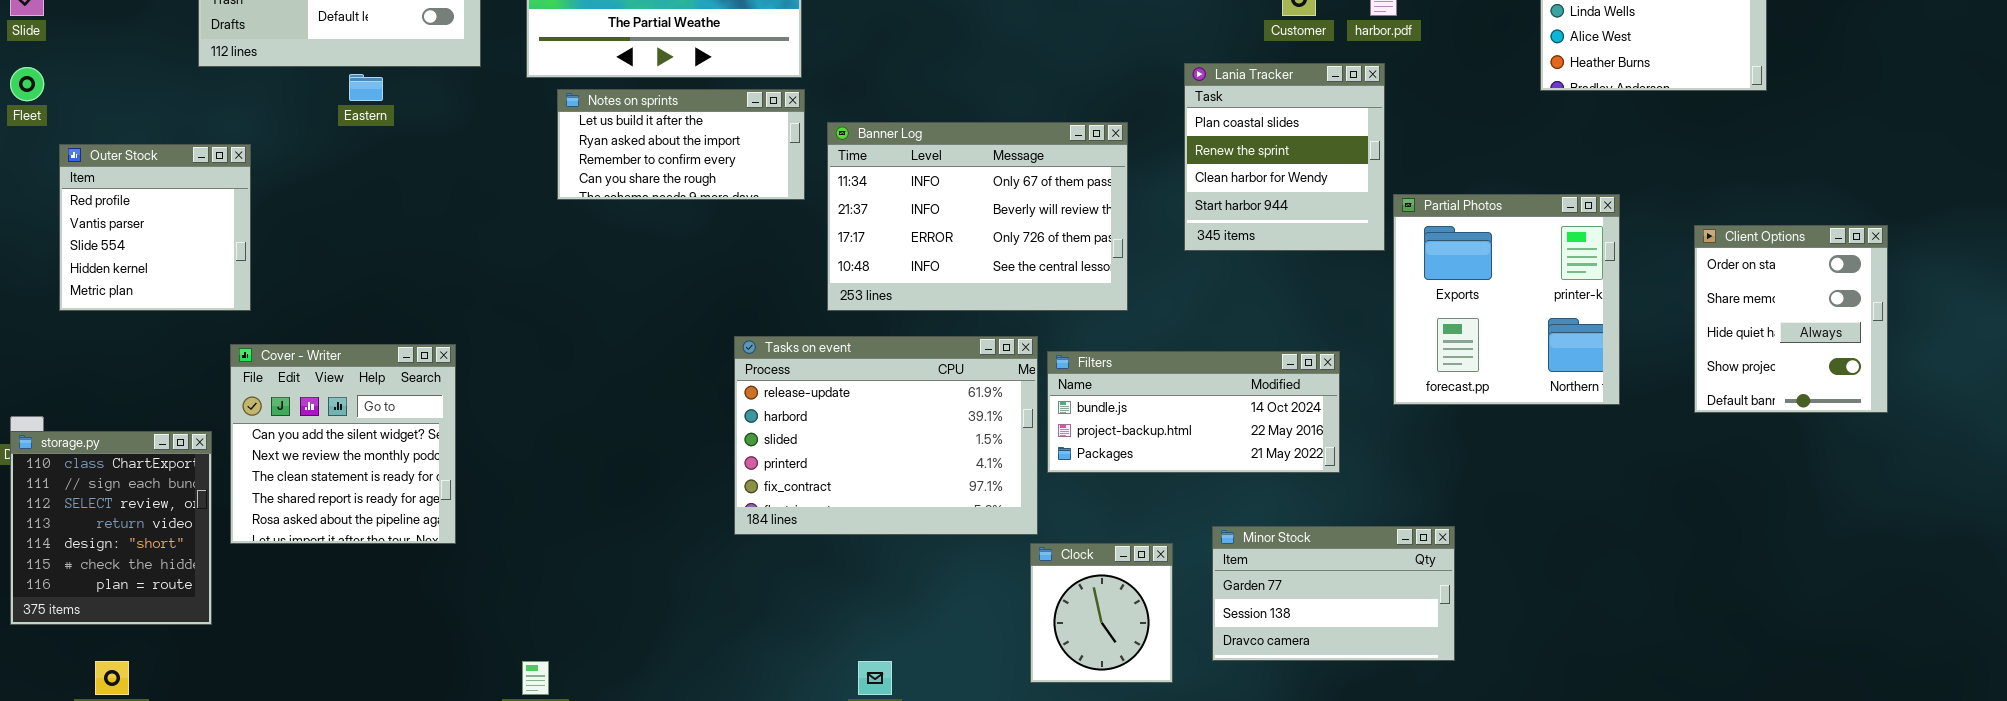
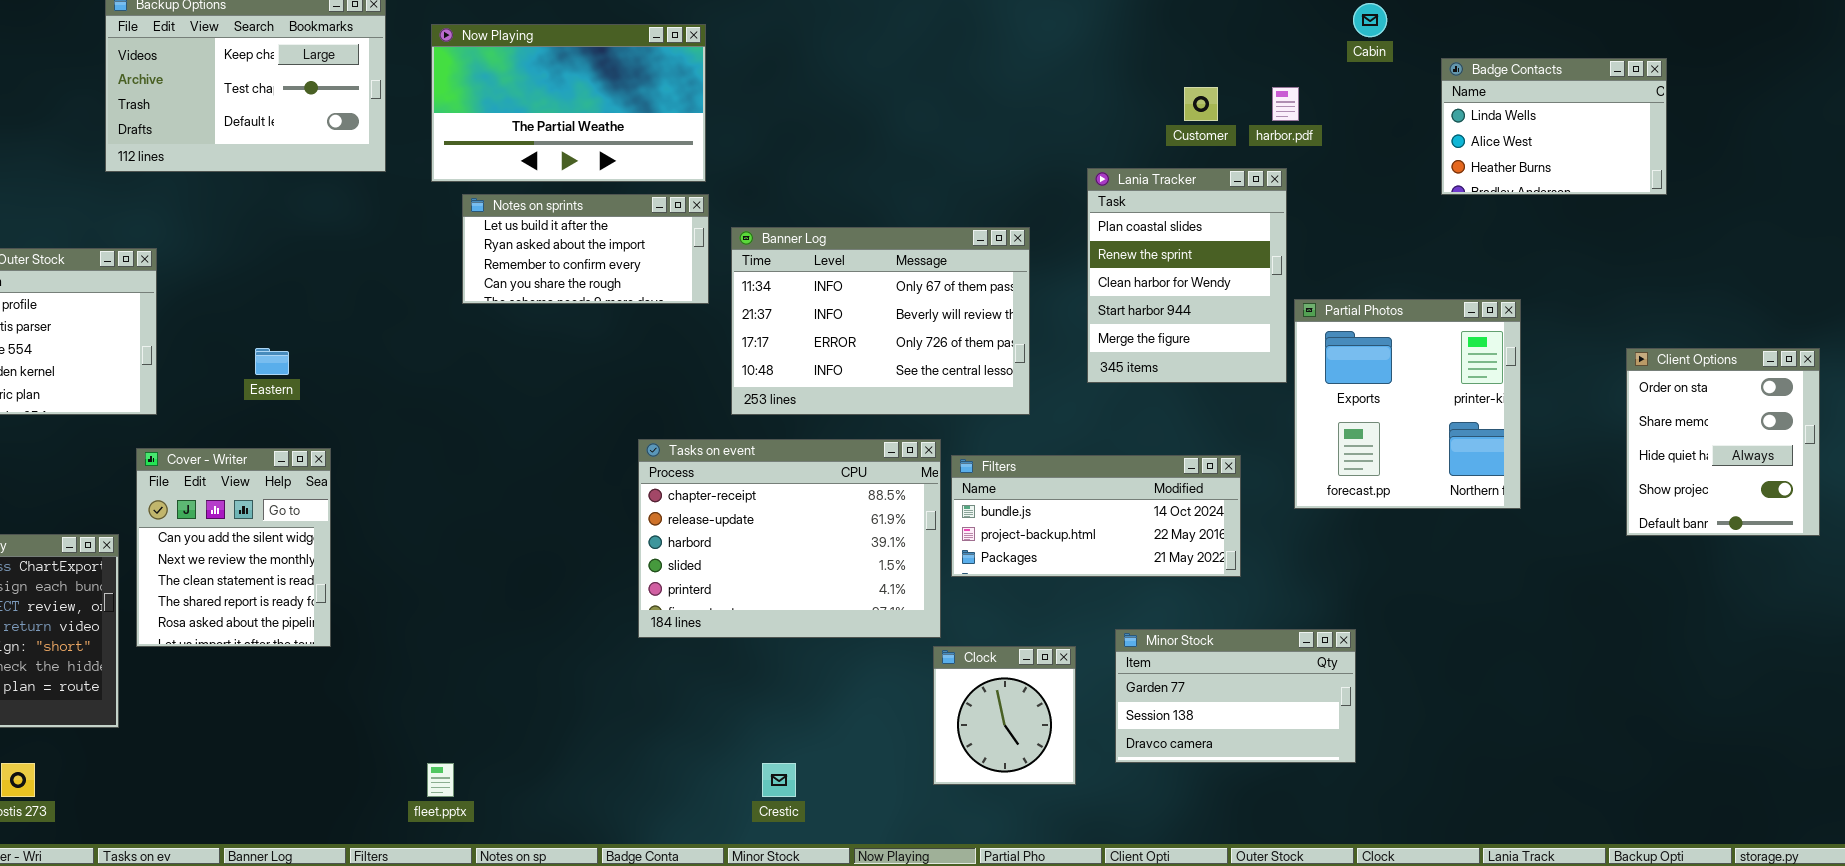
Lania Tracker: [1184,63,1385,251] -> [1087,168,1287,383], resized
Eastern: [349,74,383,101] -> [255,348,289,375], moved
Client Options: [1694,225,1888,413] -> [1626,348,1820,536], moved
Tasks on event: [734,336,1038,535] -> [638,439,941,638], scrolled up 1 row
Cover - Writer: [230,344,456,544] -> [136,448,331,647], resized

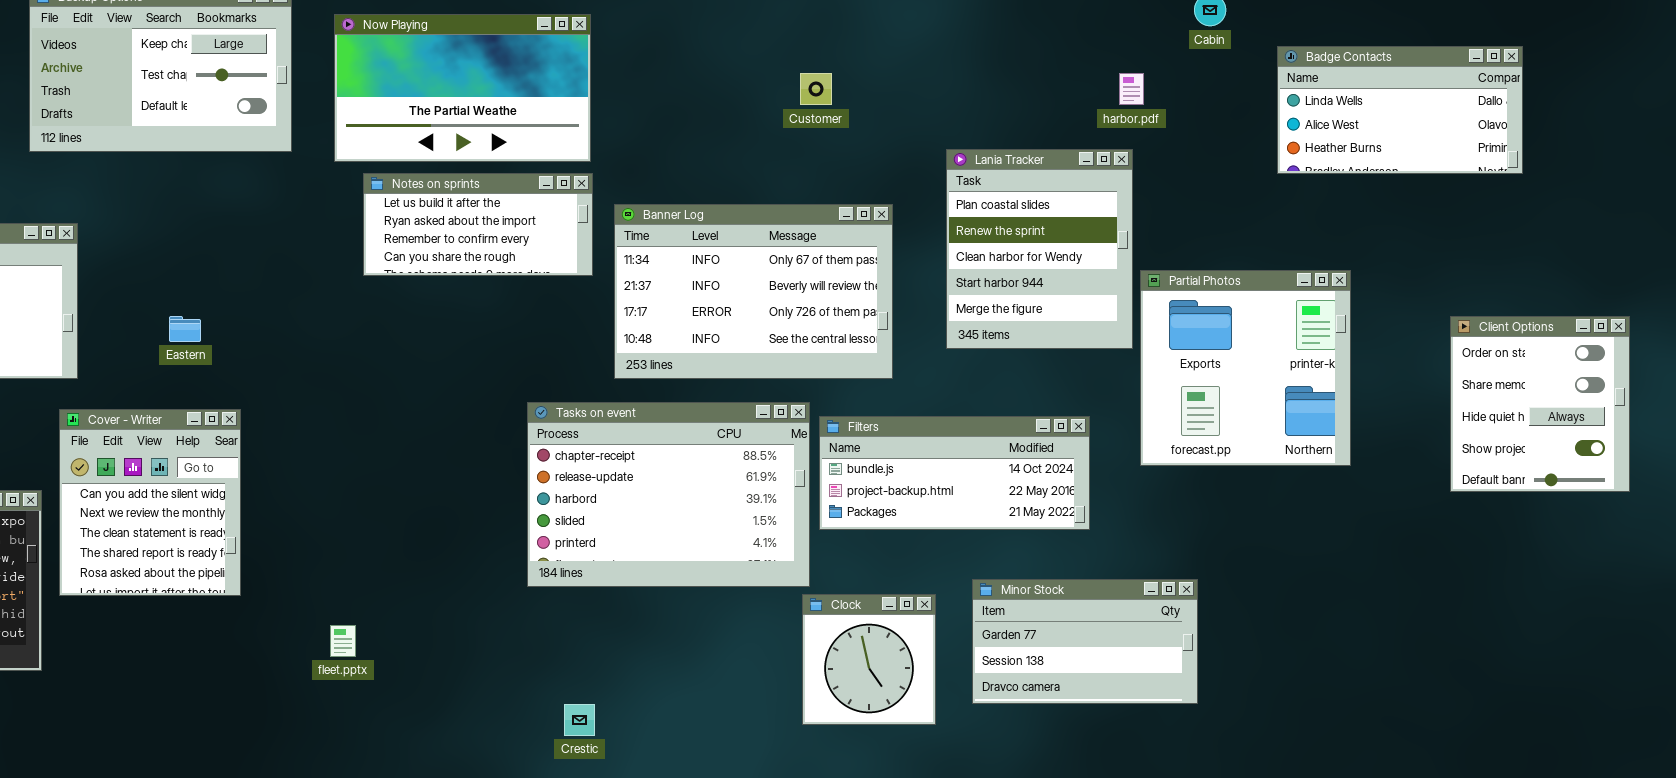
Badge Contacts: [1441,58,1667,195] -> [1277,46,1523,174], resized
Customer: [1184,87,1218,121] -> [800,73,832,105], moved
fleet.pptx: [427,763,454,797] -> [330,625,356,657], moved
Crestic: [762,763,796,797] -> [564,704,595,736], moved

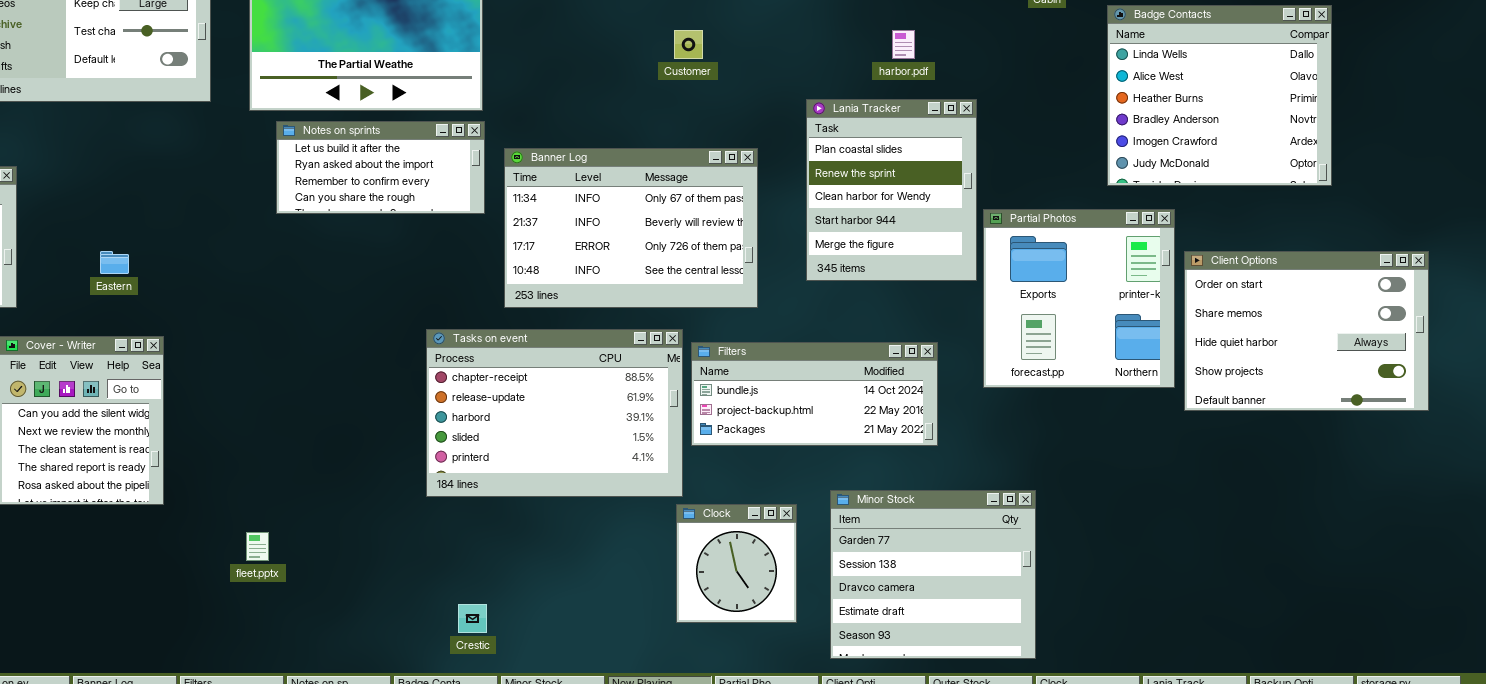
Badge Contacts: [1277,46,1523,174] -> [1107,5,1332,186], resized
harbor.pdf: [1119,73,1144,105] -> [892,30,915,59], moved
Client Options: [1450,316,1630,492] -> [1184,251,1429,411], resized
Minor Stock: [972,579,1198,704] -> [830,490,1036,659], resized

